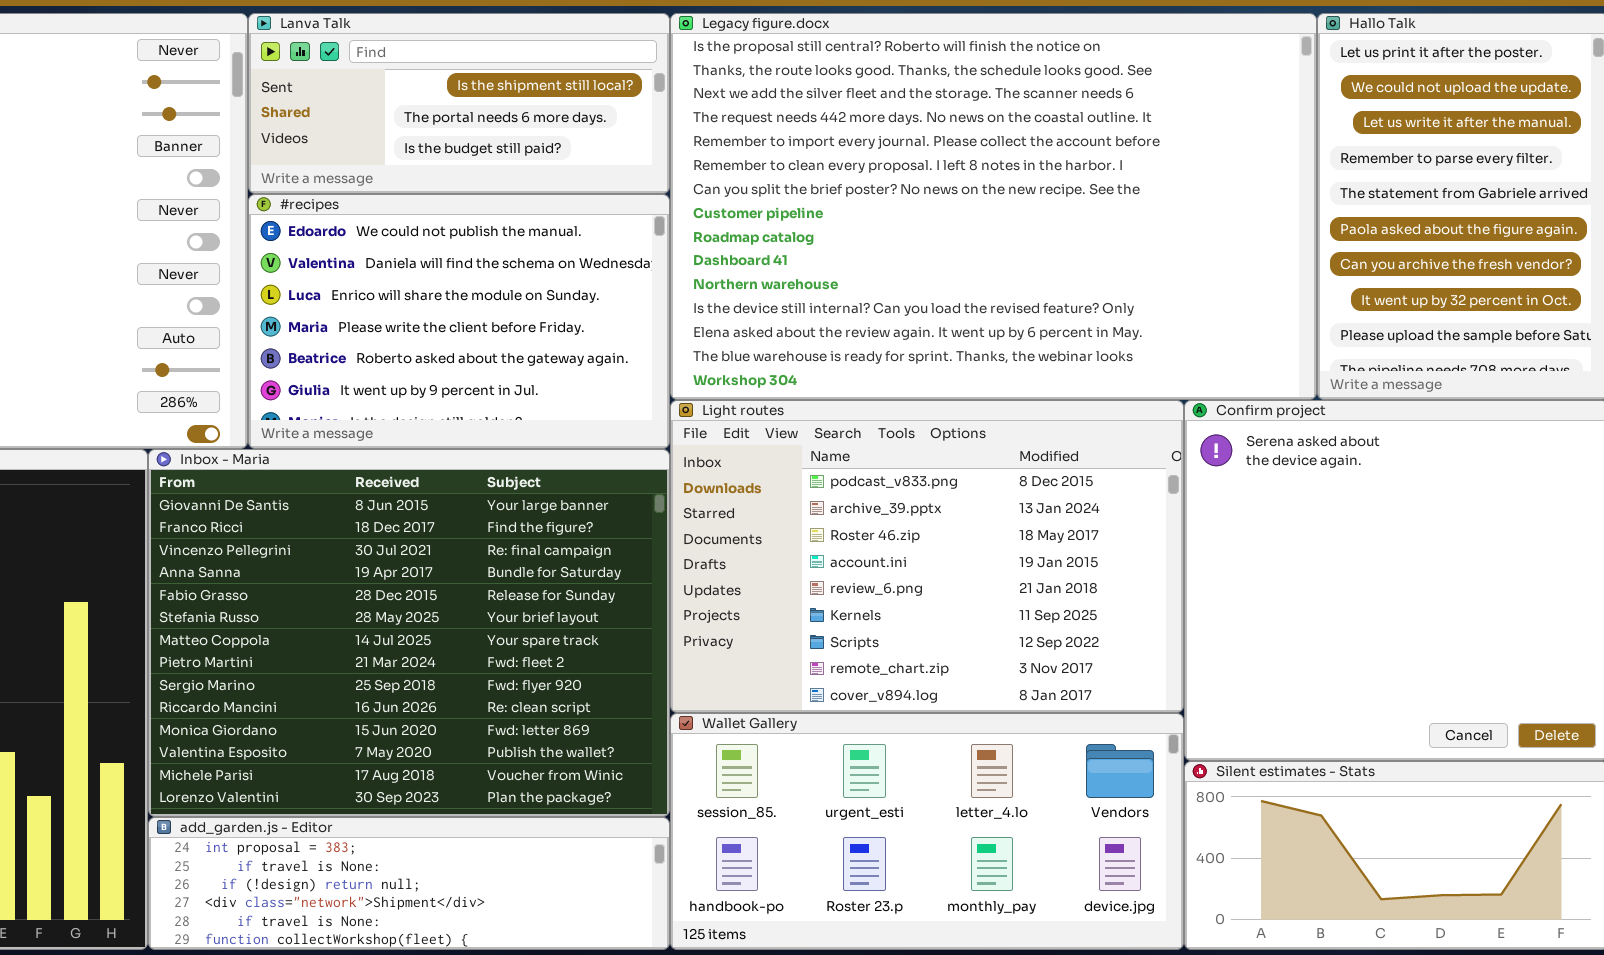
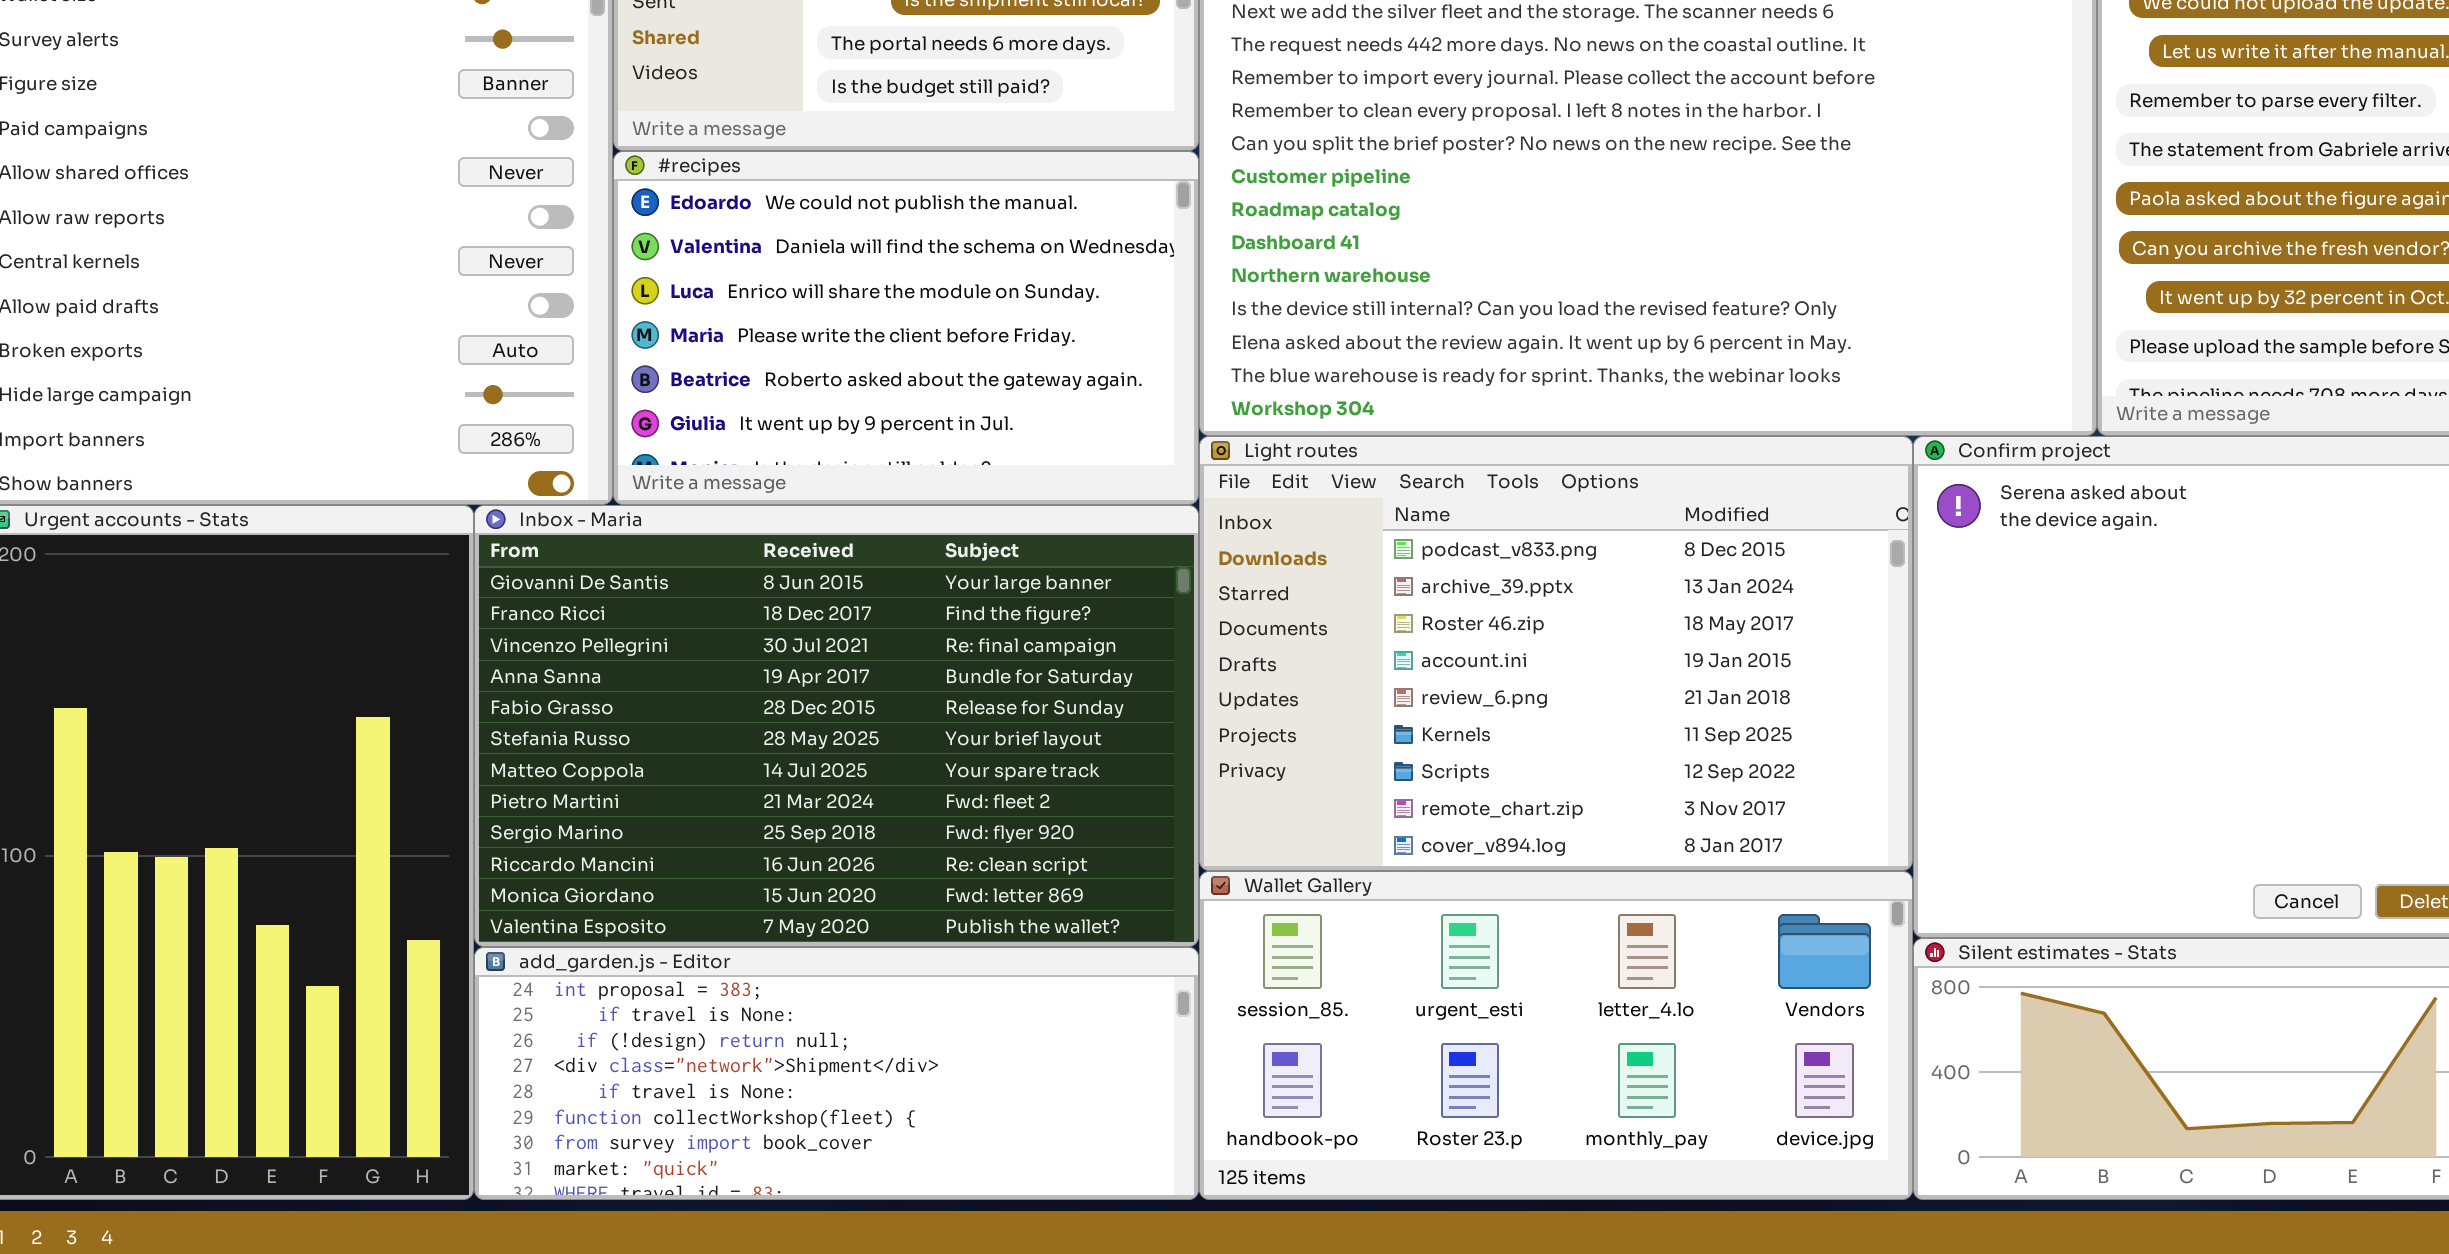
Inbox - Maria: [148,449,670,817] -> [474,505,1199,947], resized
add_garden.js - Editor: [148,817,670,950] -> [474,947,1199,1200], resized

